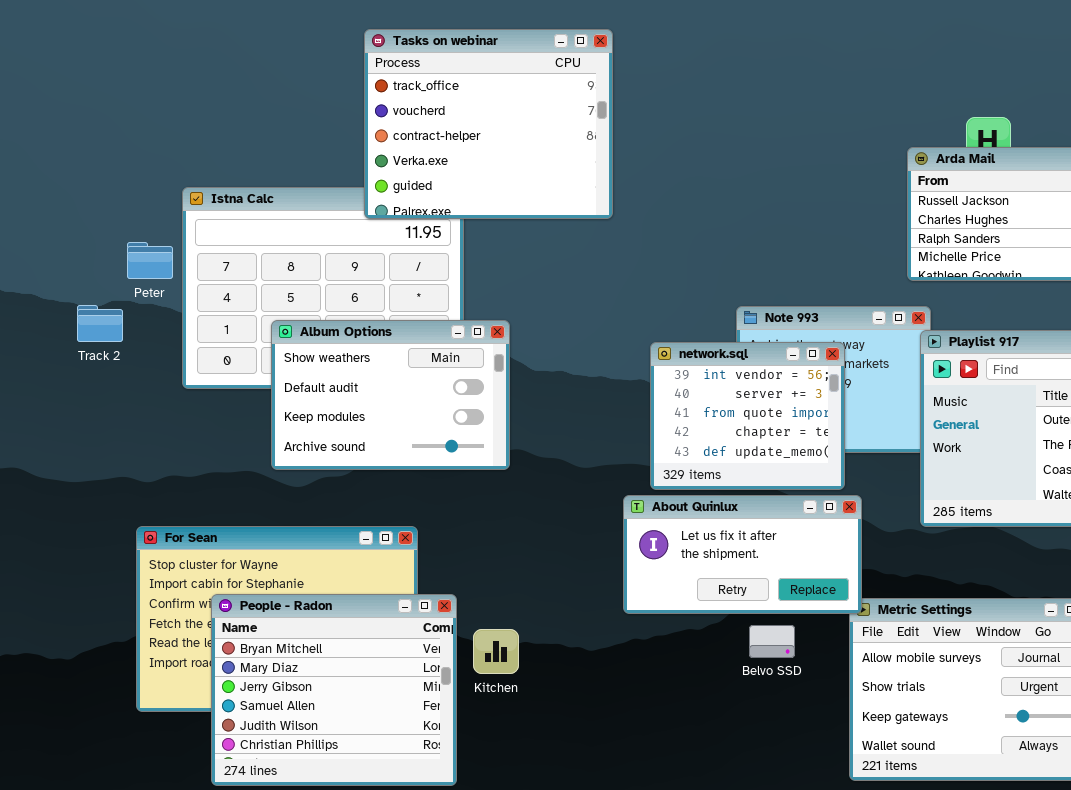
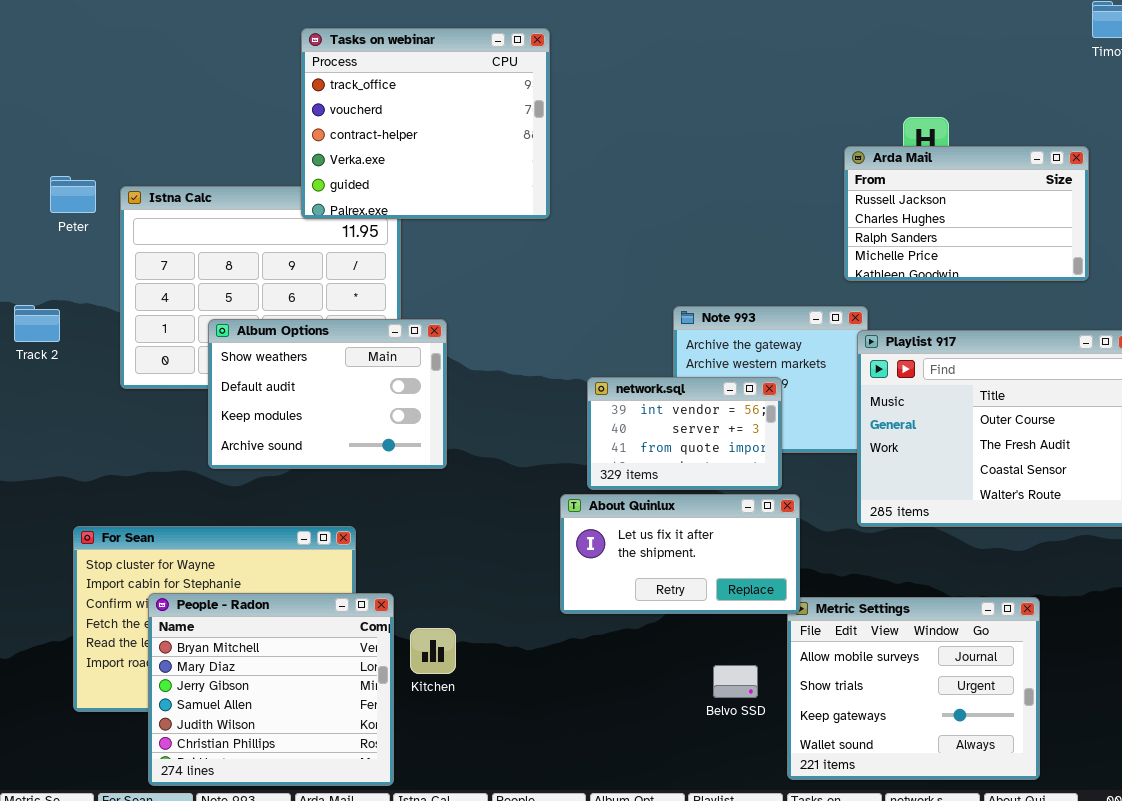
Peter: [127,242,173,279] -> [50,176,96,213], moved
network.sql: [650,342,845,490] -> [587,377,782,490], resized
Belvo SSD: [749,625,795,658] -> [713,665,758,698], moved

